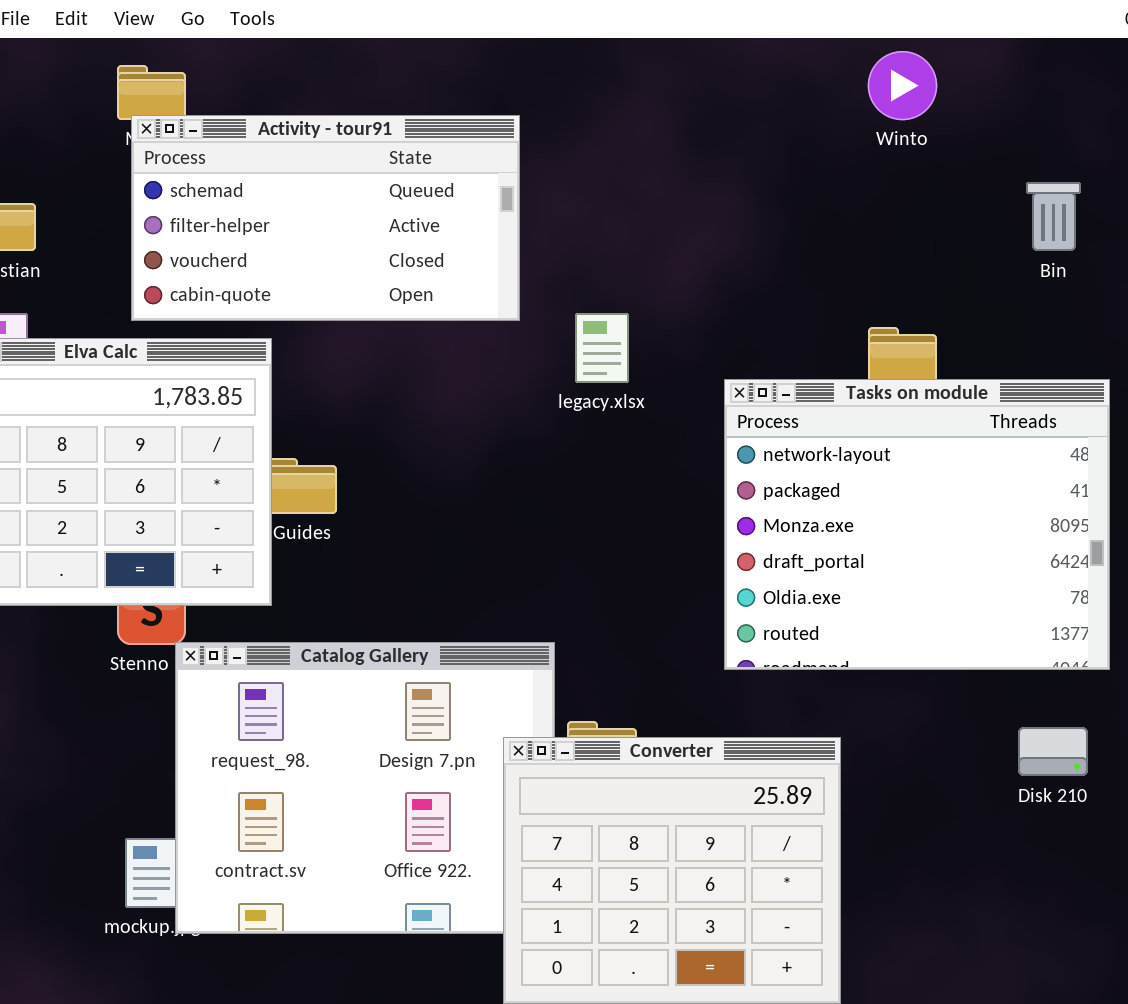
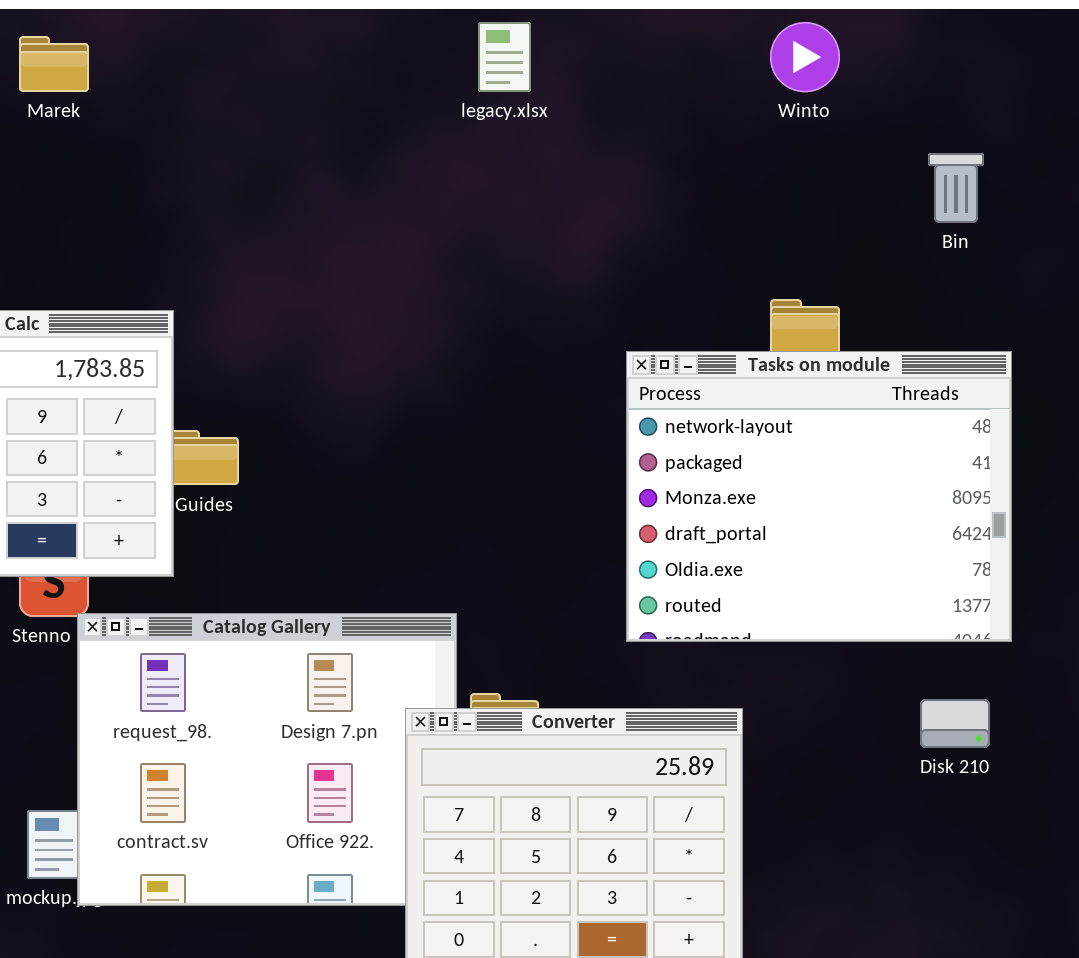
Activity - tour91: [131,115,520,321] -> none, closed
legacy.xlsx: [575,313,629,383] -> [478,22,531,92], moved

